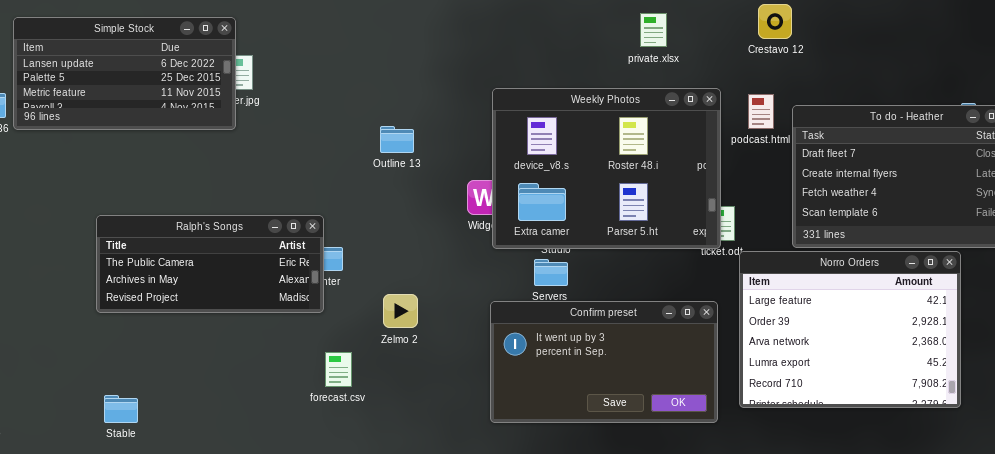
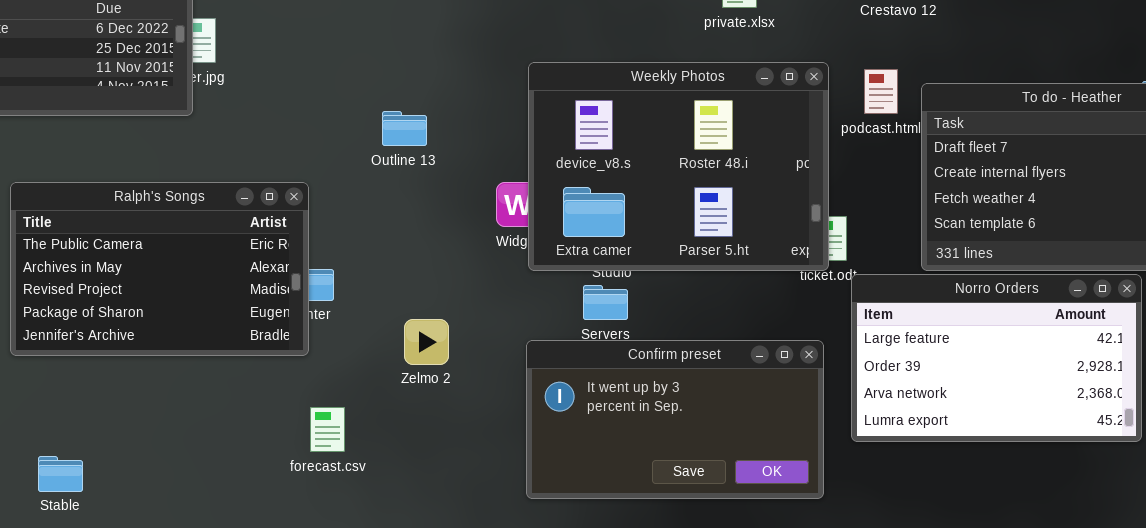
Ralph's Songs: [96,215,324,313] -> [10,182,309,356], resized
Norro Orders: [739,251,961,408] -> [851,274,1142,442], resized
Zelmo 2: [383,294,418,328] -> [404,319,449,365], moved
Stable: [104,395,138,423] -> [38,456,83,492], moved

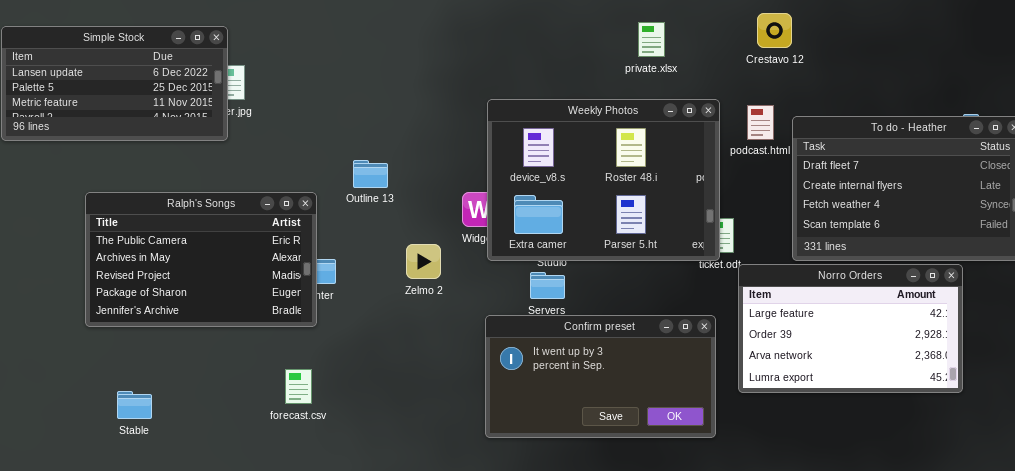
Outline 13: [382,111,427,146] -> [353,160,388,188], moved
Zelmo 2: [404,319,449,365] -> [406,244,441,279], moved
forecast.csv: [310,407,345,452] -> [285,369,312,404], moved
Stable: [38,456,83,492] -> [117,391,152,419], moved

